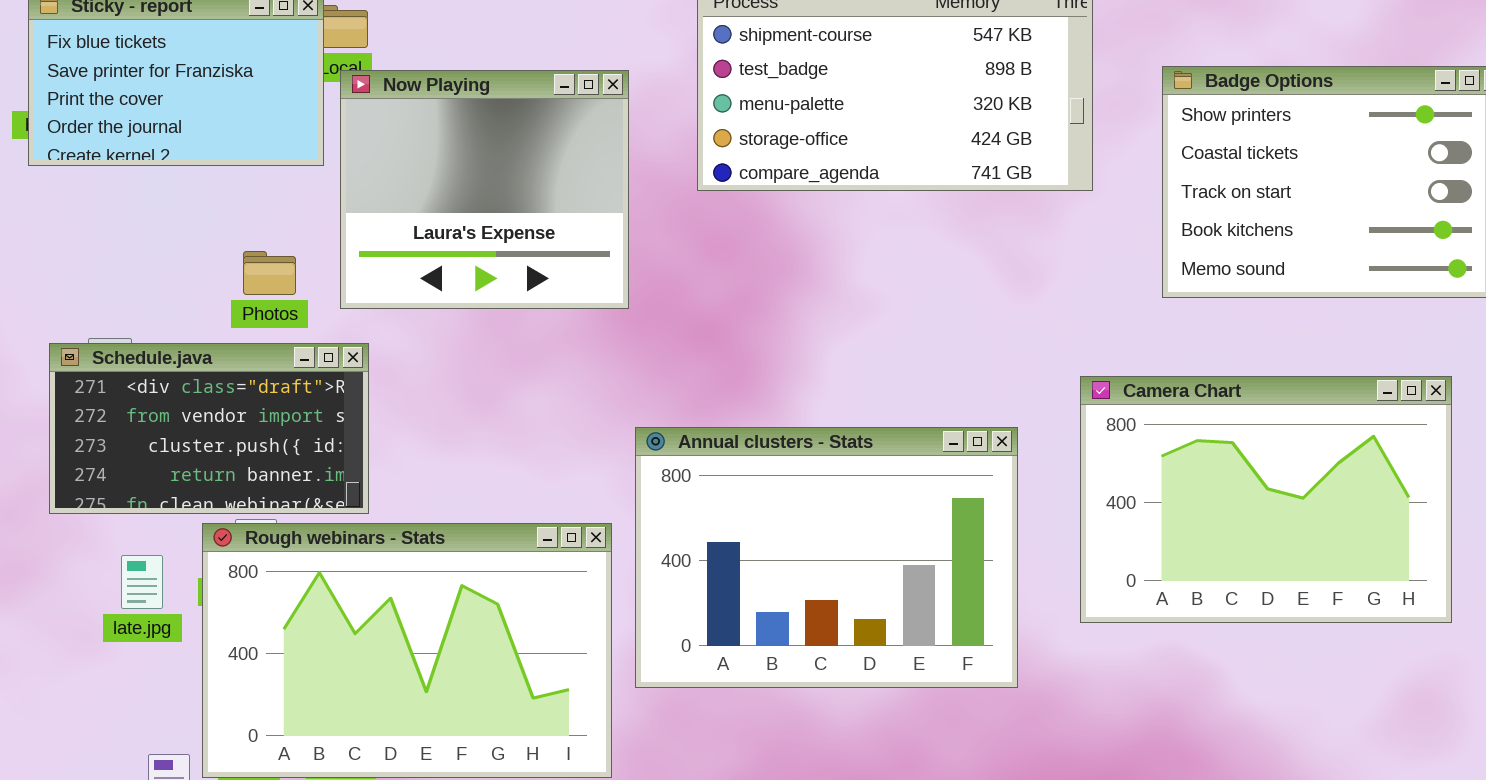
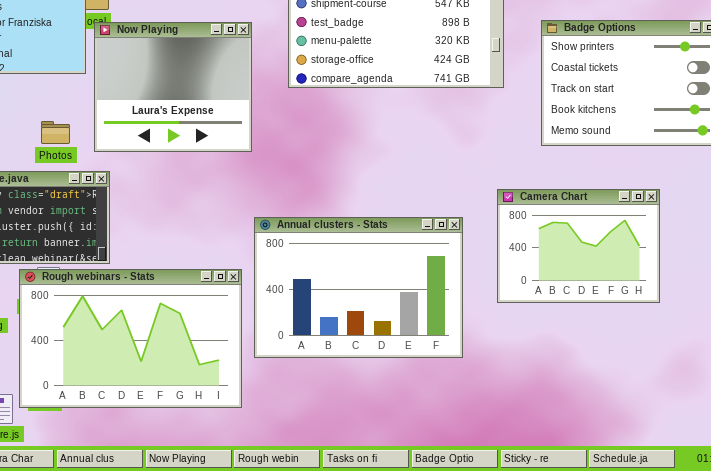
Camera Chart: [1080,376,1452,623] -> [497,189,660,303], resized

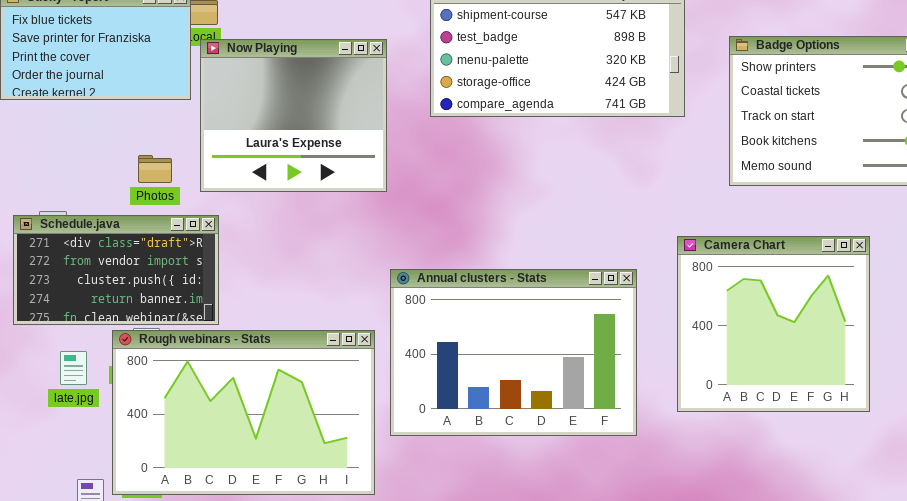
Camera Chart: [497,189,660,303] -> [677,236,870,412], resized

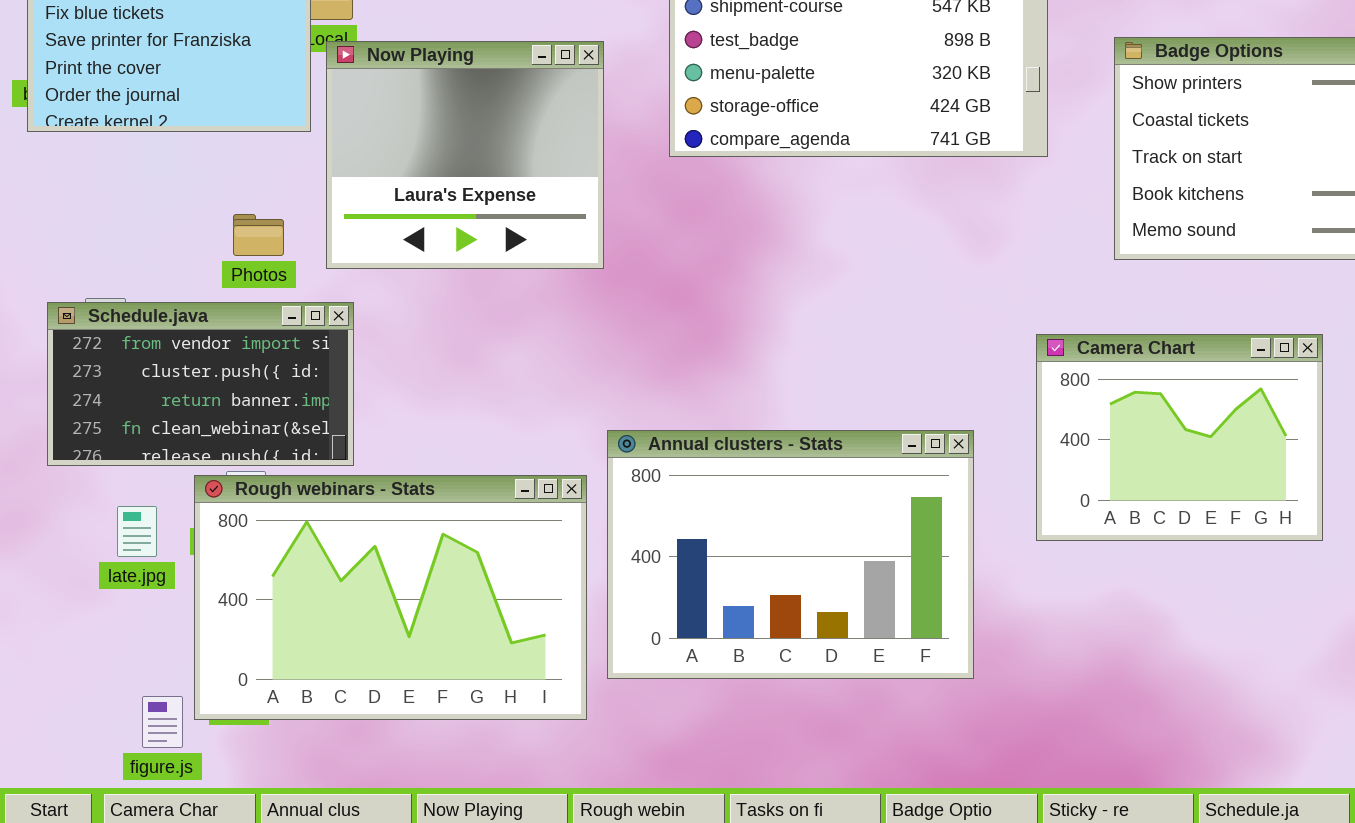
Schedule.java: [13,215,219,325] -> [47,302,354,466], scrolled down 1 row
Camera Chart: [677,236,870,412] -> [1036,334,1323,541], resized
Annual clusters - Stats: [390,269,637,436] -> [607,430,974,679], moved

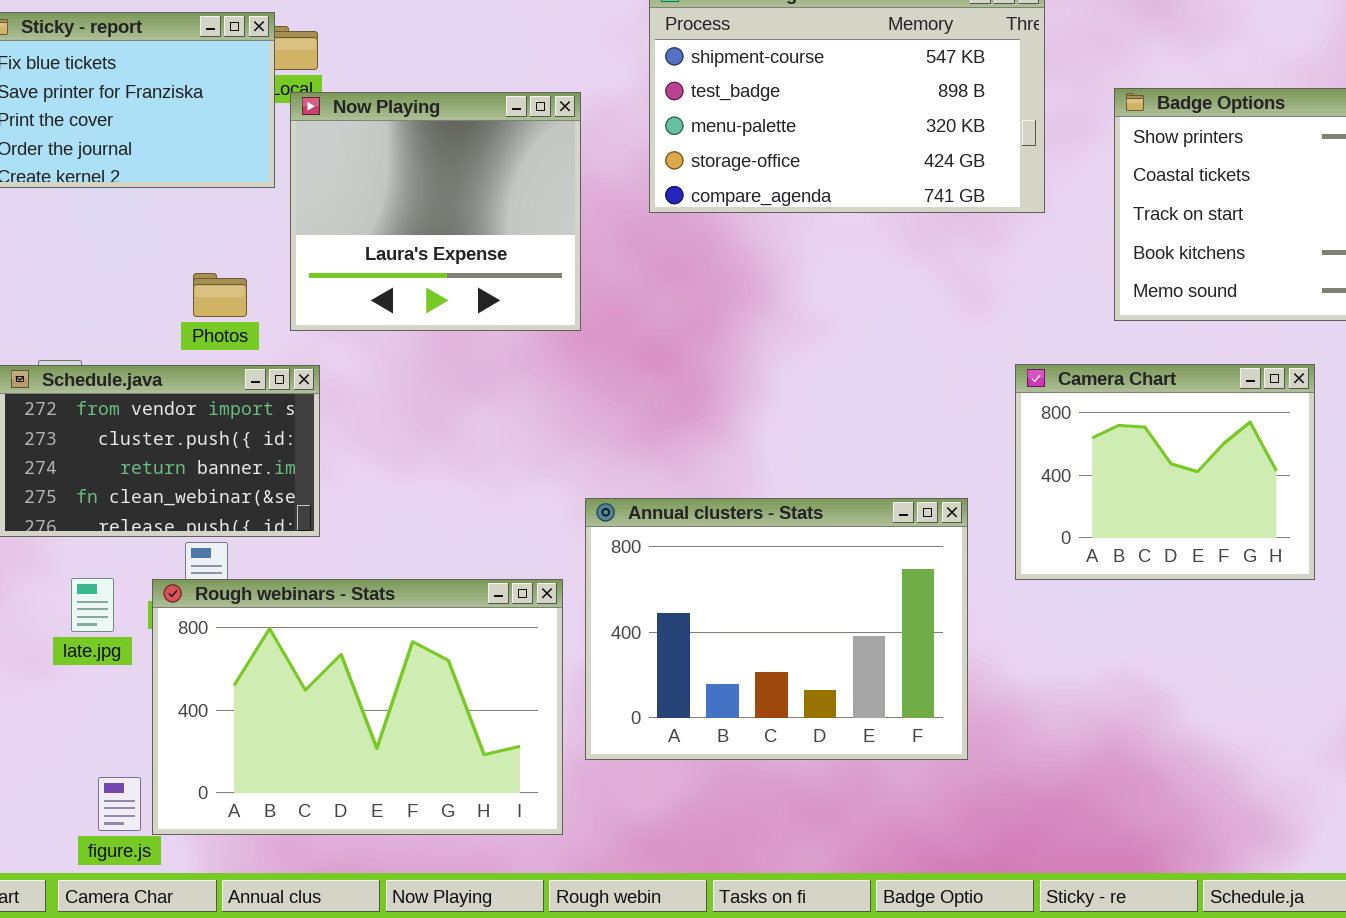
Camera Chart: [1036,334,1323,541] -> [1015,364,1315,580], moved
Rough webinars - Stats: [194,475,587,720] -> [152,579,563,835], moved

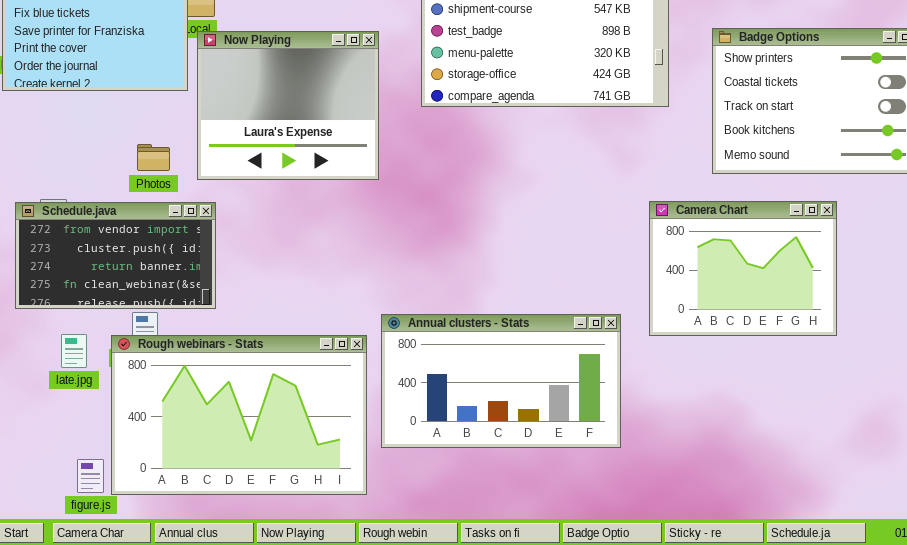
Annual clusters - Stats: [585,498,968,760] -> [381,314,621,448], resized

